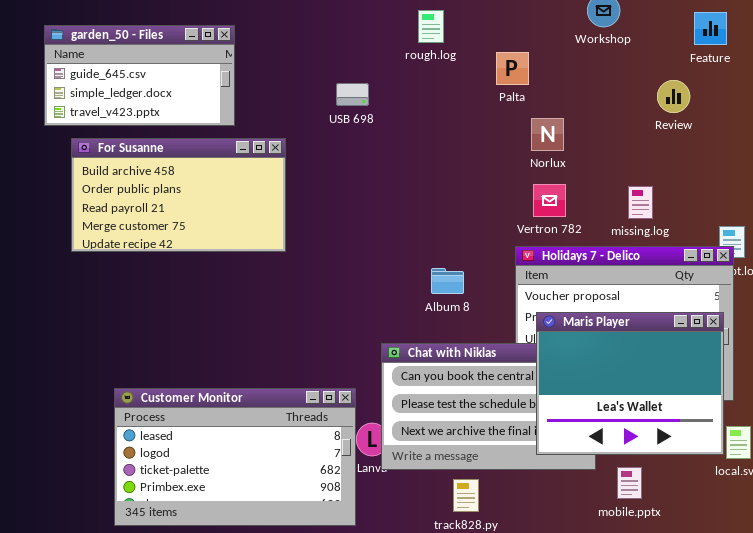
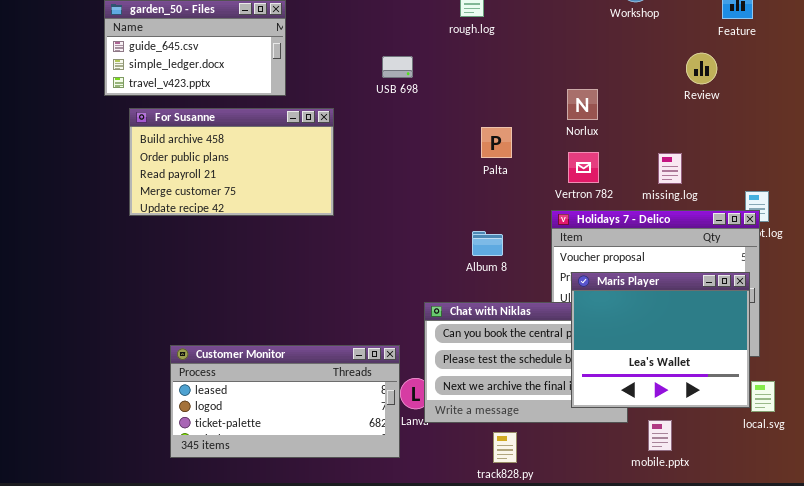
Palta: [496,52,529,85] -> [481,127,512,158], moved
Customer Monitor: [114,388,356,526] -> [170,345,400,458], resized

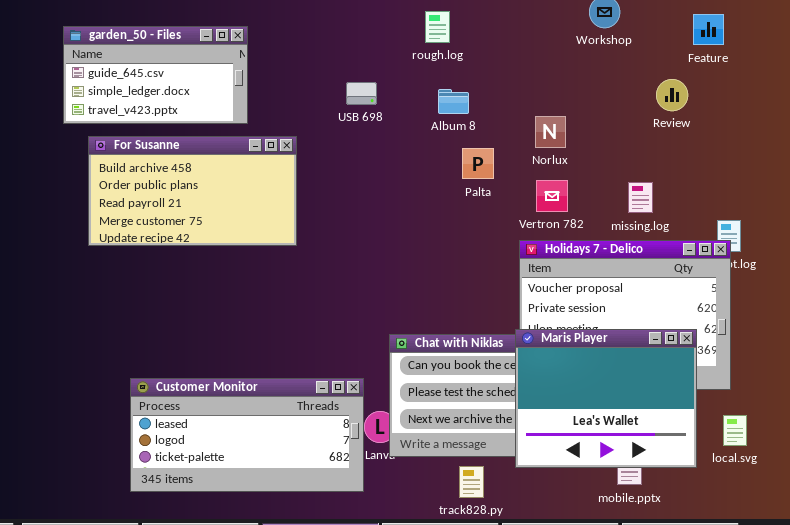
Palta: [481,127,512,158] -> [462,148,494,179], moved
Album 8: [472,231,503,256] -> [438,89,469,114], moved
Maris Player: [571,272,750,408] -> [515,329,697,468], moved

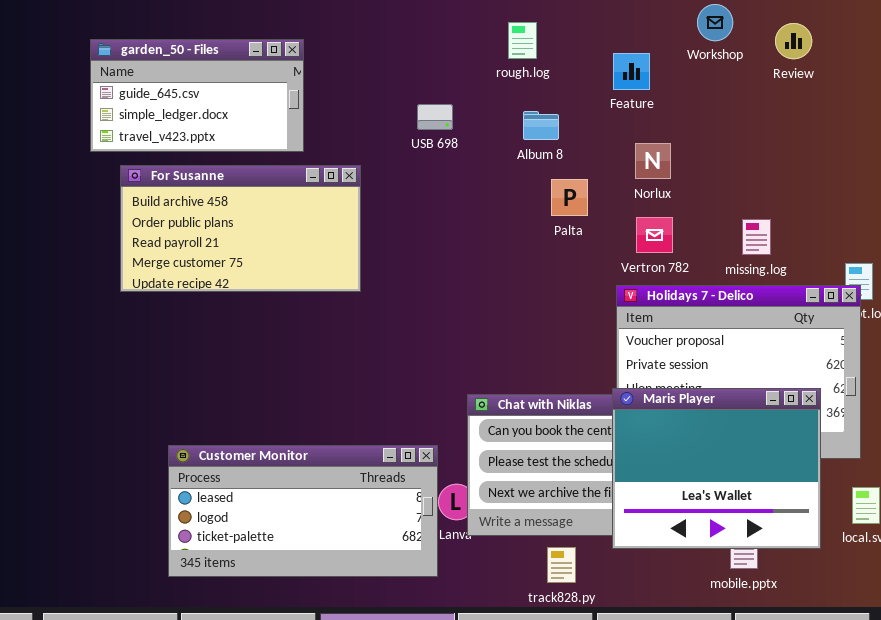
Feature: [693,14,724,45] -> [613,53,650,90], moved
Review: [656,79,688,111] -> [775,23,812,59], moved

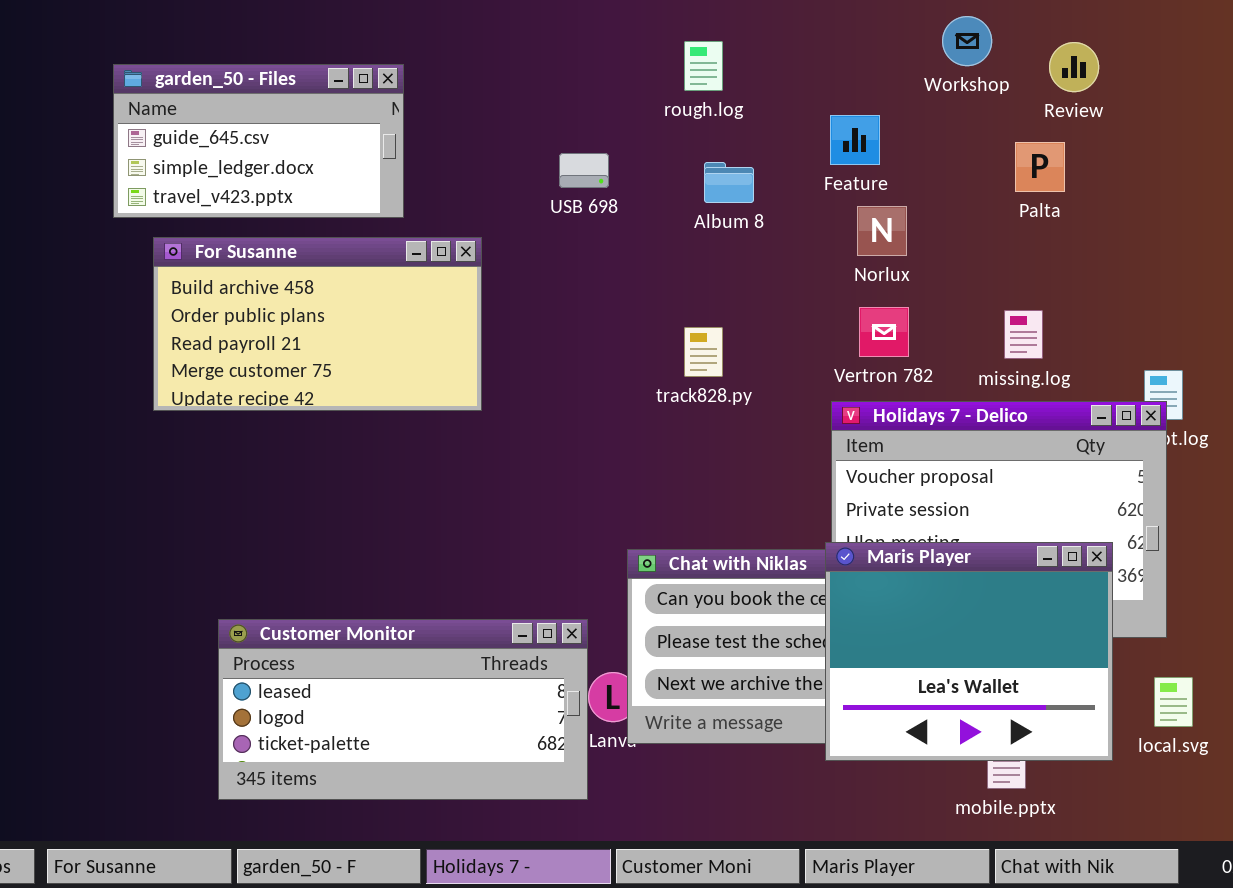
Feature: [613,53,650,90] -> [830,115,880,165], moved
Palta: [551,179,588,216] -> [1015,142,1065,192], moved
track828.py: [547,547,576,583] -> [684,327,723,377], moved

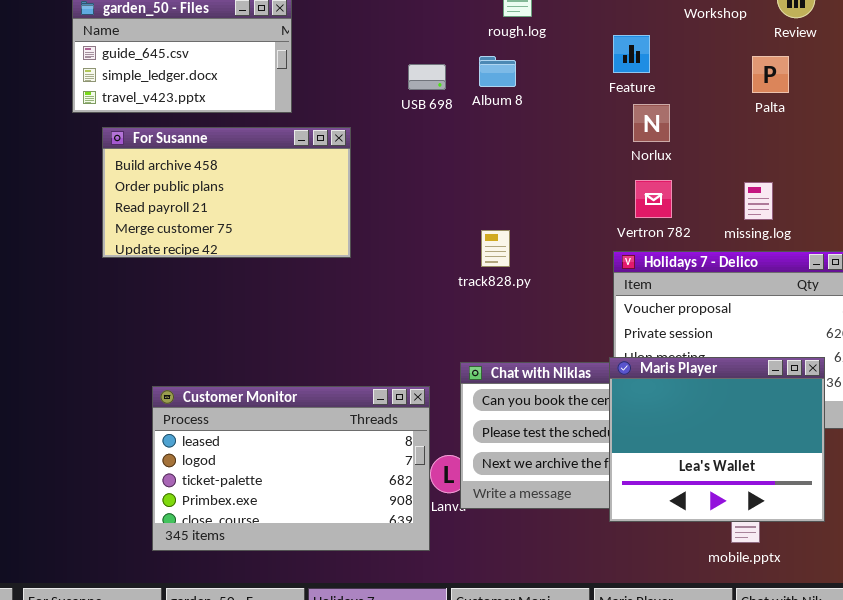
Album 8: [704,162,754,203] -> [479,56,516,87], moved
track828.py: [684,327,723,377] -> [481,230,510,267], moved
Customer Monitor: [218,619,588,800] -> [152,386,430,551], resized

